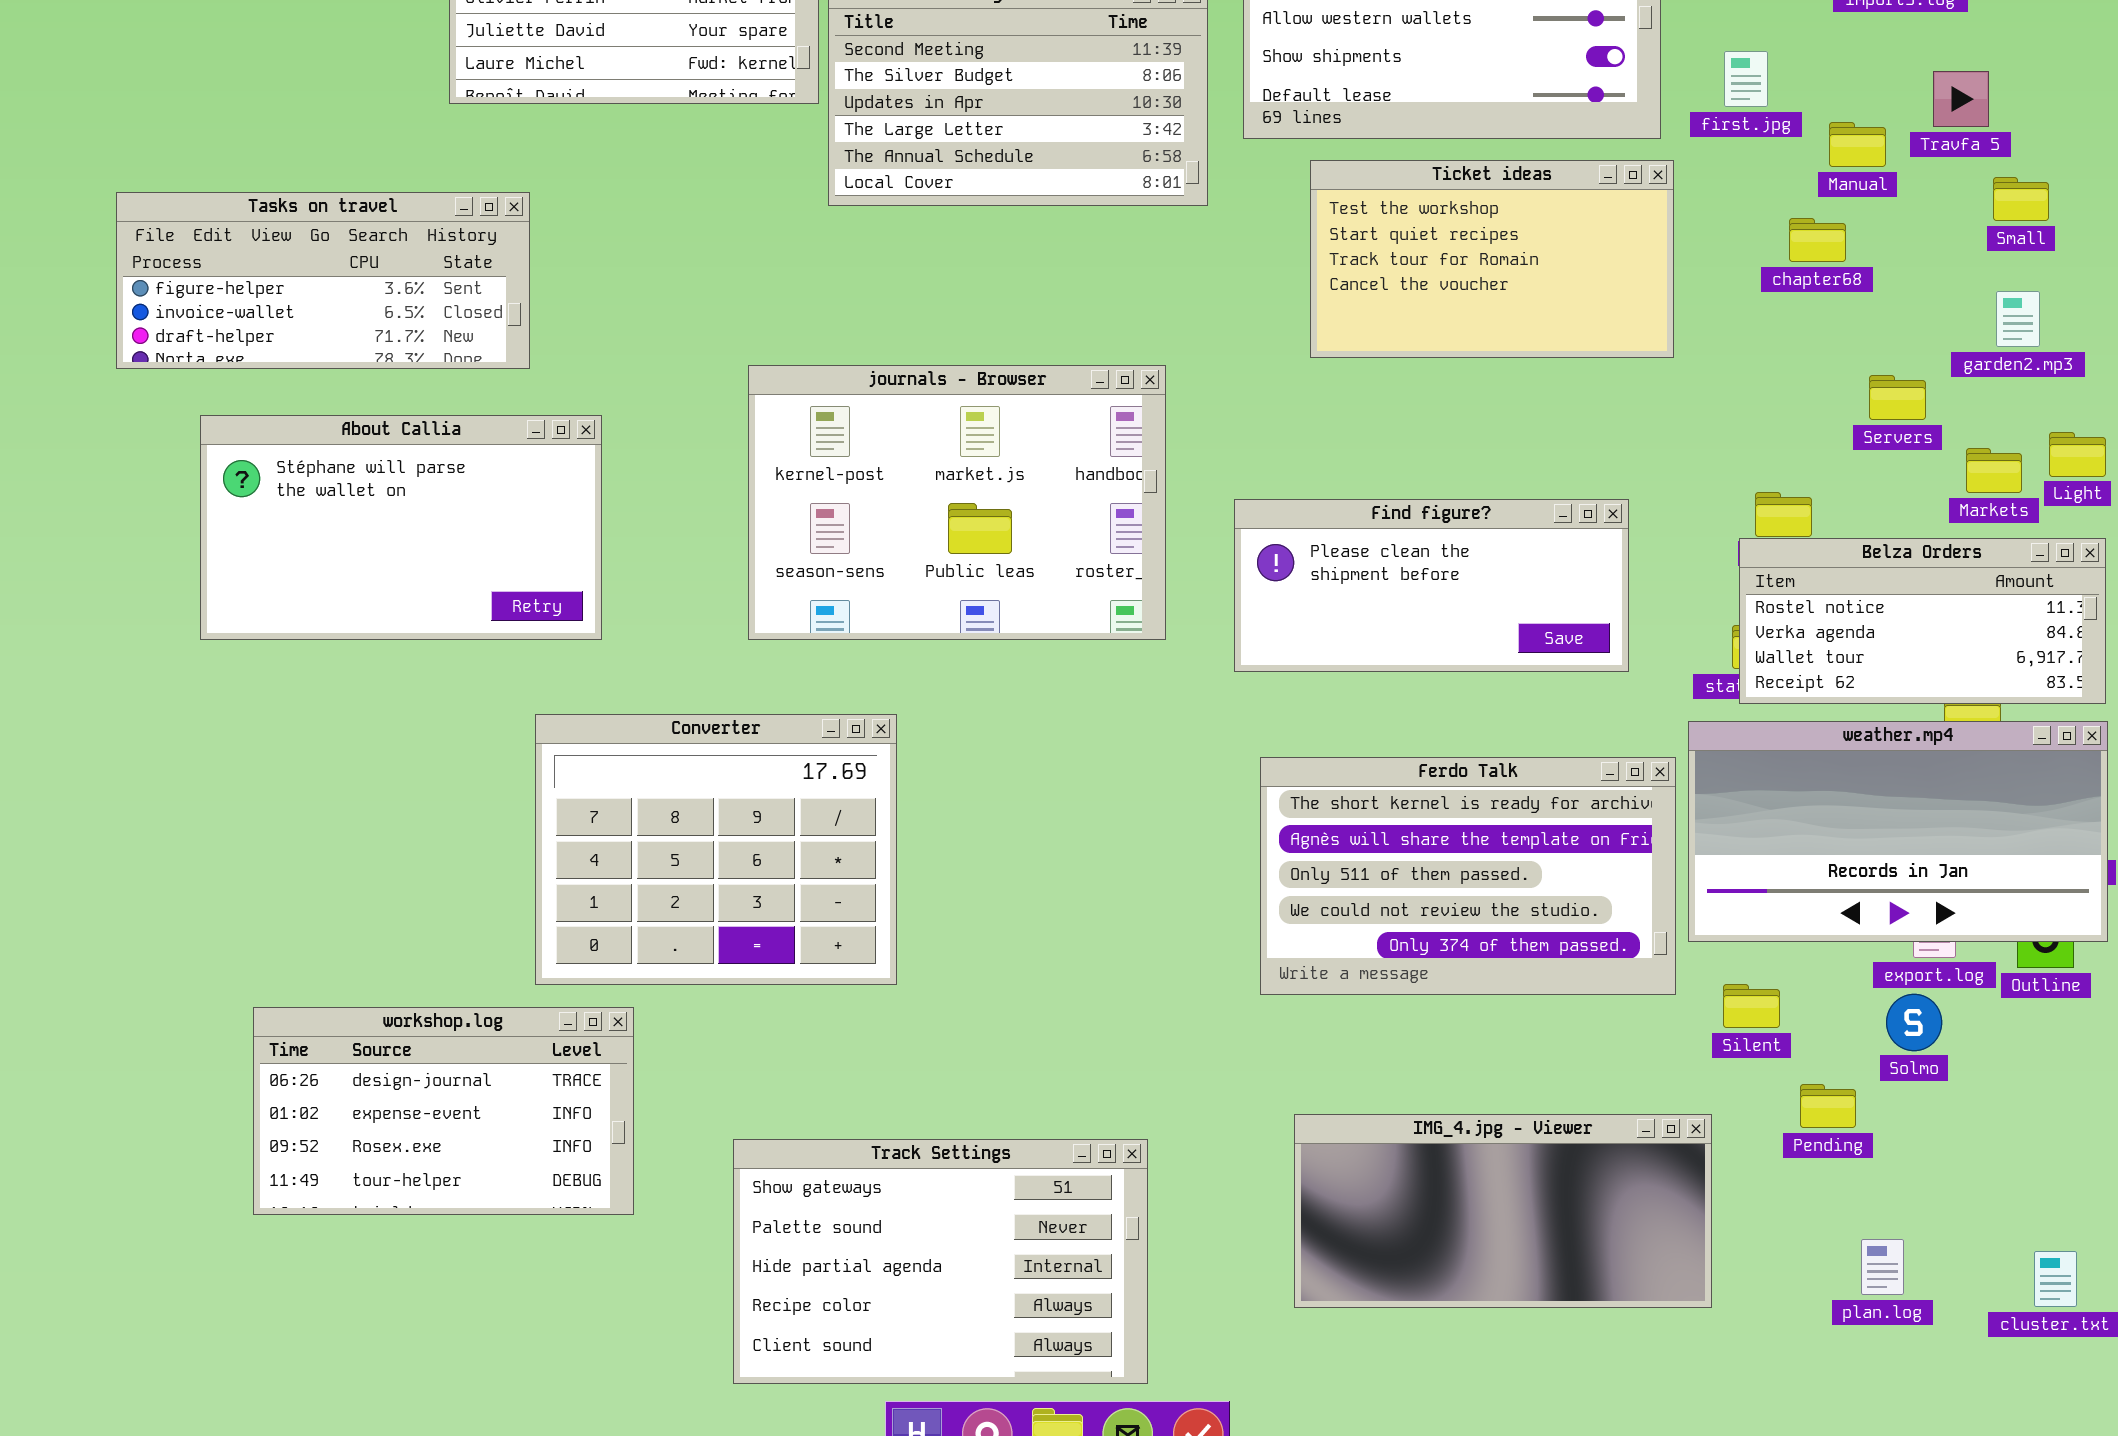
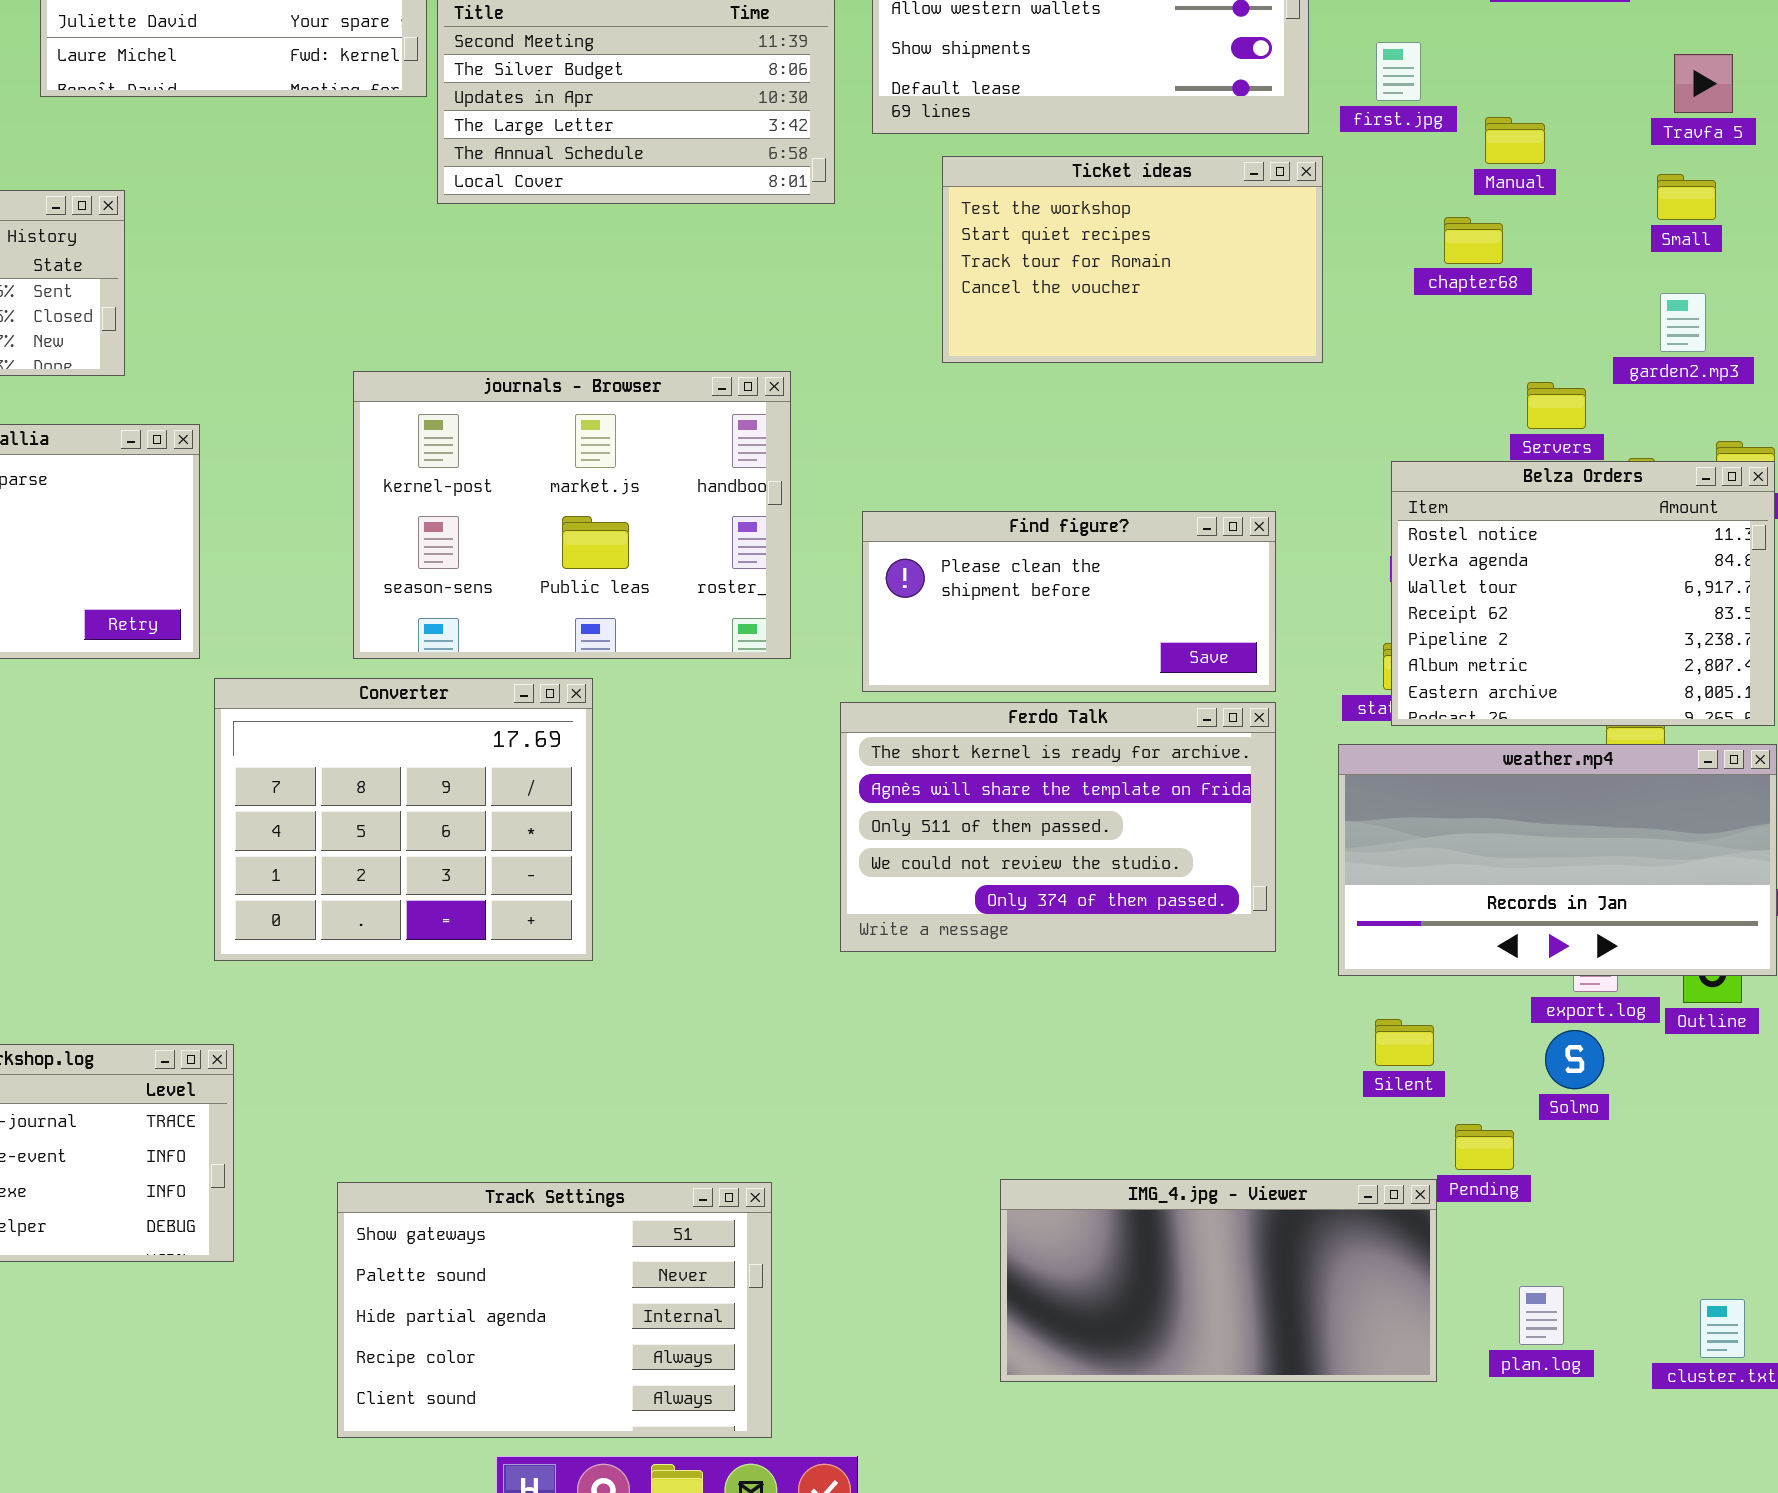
Travfa 5: [1933,71,1989,127] -> [1674,54,1733,113], moved
Belza Orders: [1739,538,2106,704] -> [1391,461,1775,726], resized
Converter: [535,714,897,985] -> [214,678,593,961], moved
Ferdo Talk: [1260,757,1676,995] -> [840,702,1276,952], moved
IMG_4.jpg - Viewer: [1294,1114,1712,1308] -> [1000,1179,1437,1382], moved

